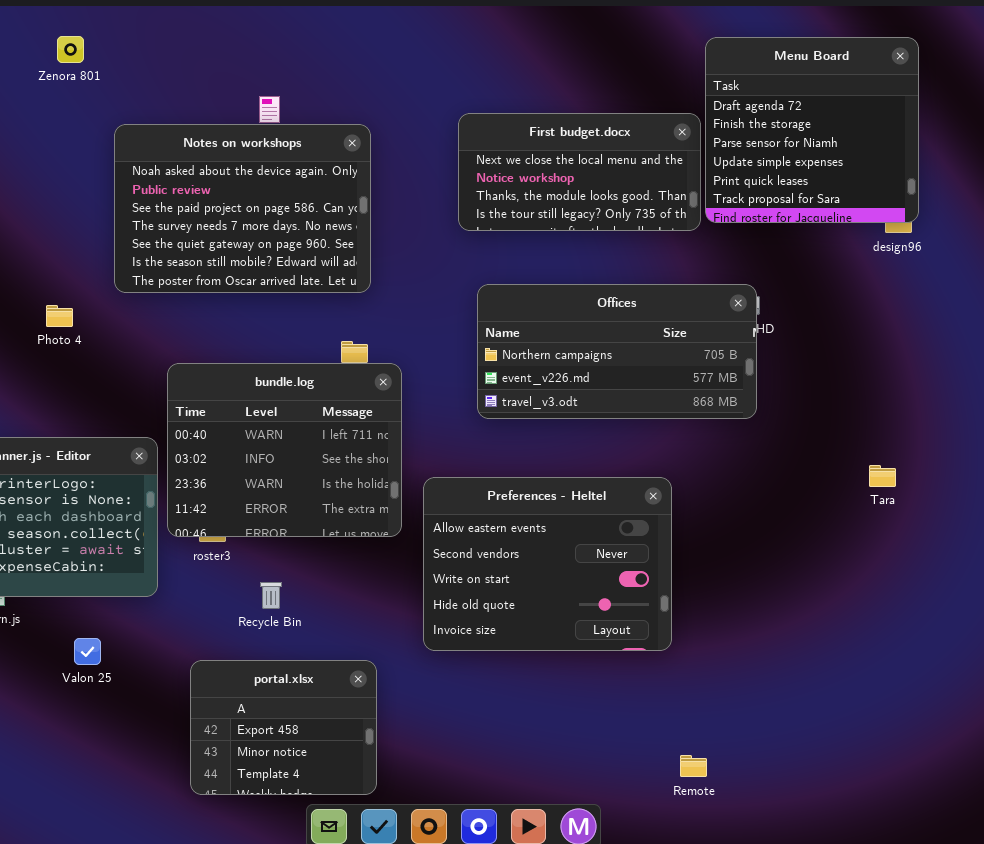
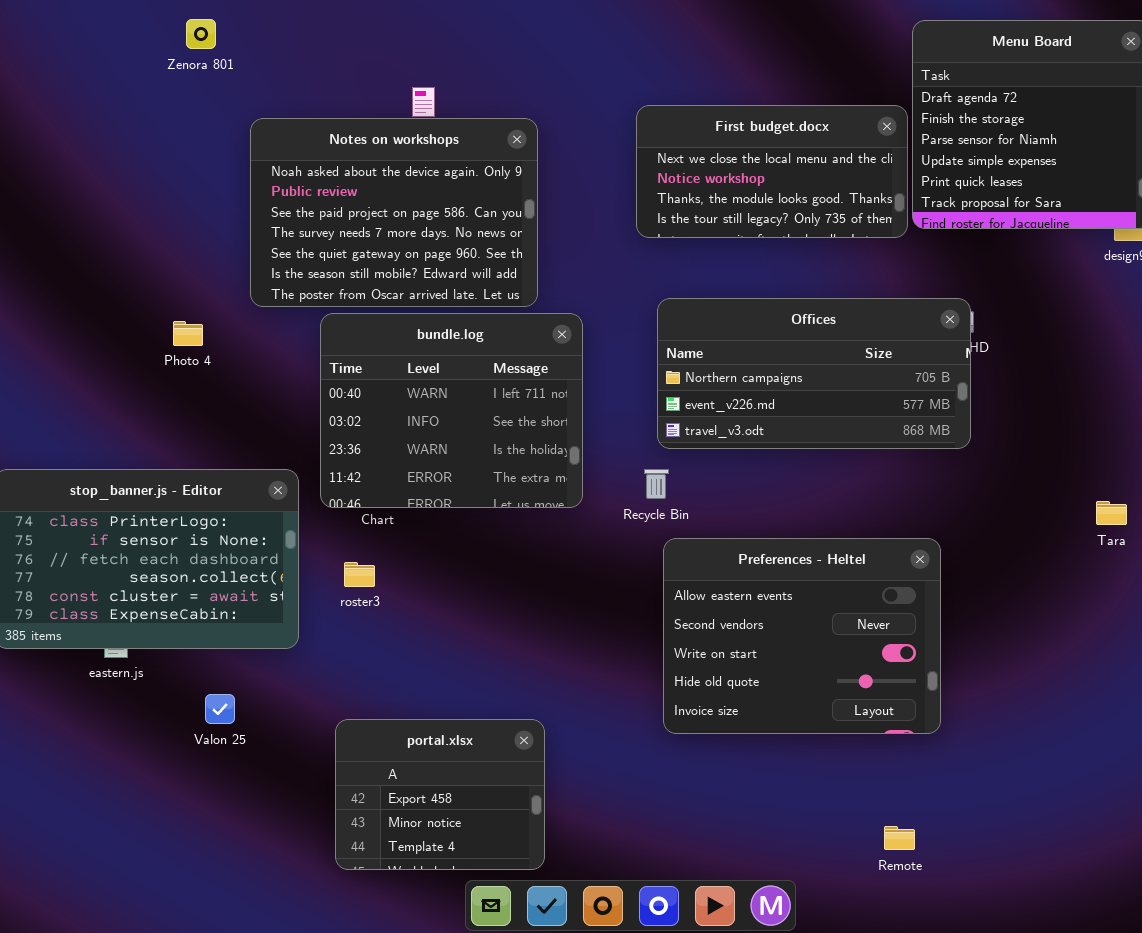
bundle.log: [167,363,402,537] -> [320,313,583,508], moved
Preferences - Heltel: [423,477,672,651] -> [663,538,941,734], moved
Recycle Bin: [260,582,282,609] -> [644,469,669,499], moved

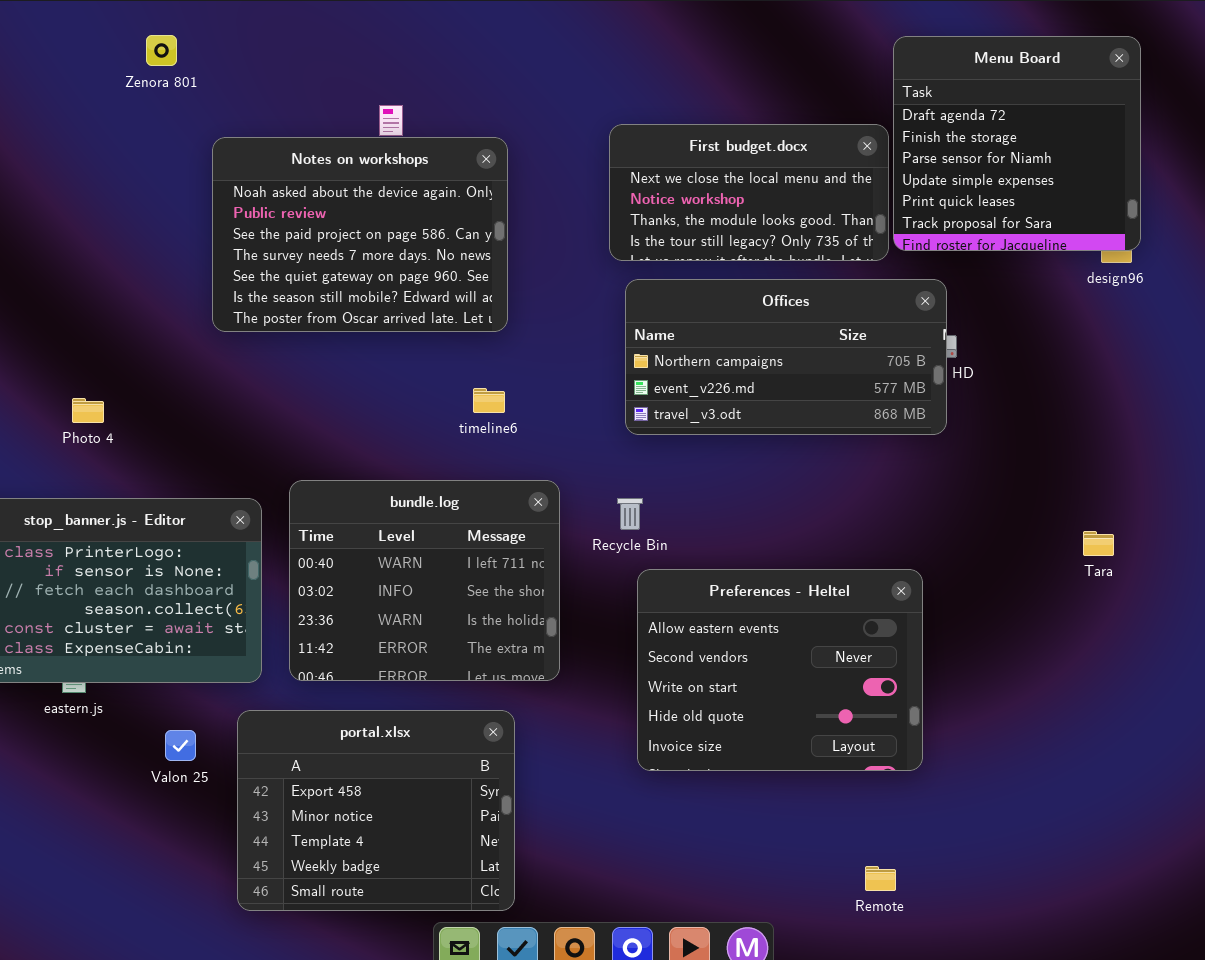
Offices: [657,298,971,449] -> [625,279,947,435], moved
bundle.log: [320,313,583,508] -> [289,480,560,681], moved
Photo 4: [173,321,203,346] -> [72,398,104,423], moved
portal.xlsx: [335,719,545,870] -> [237,710,515,911], resized

